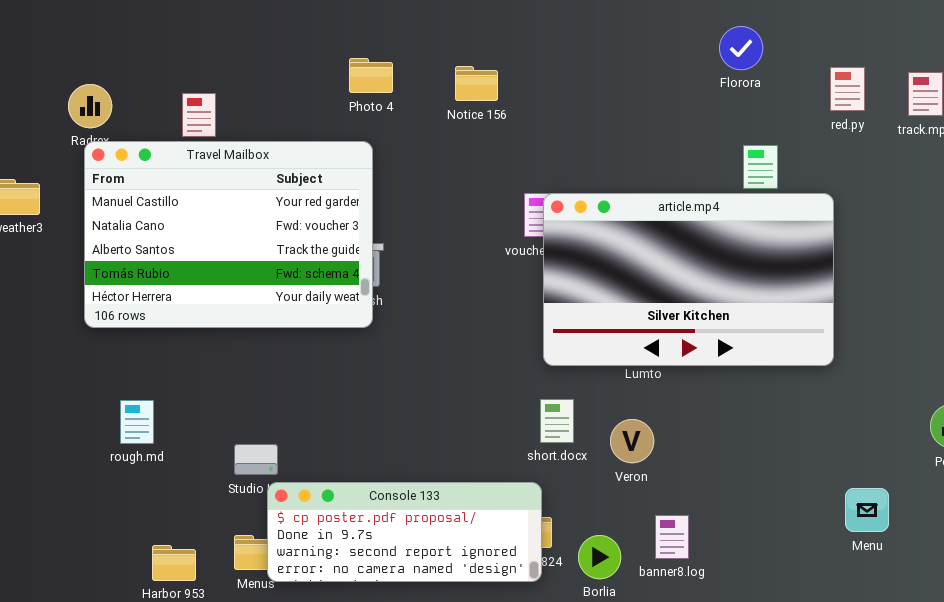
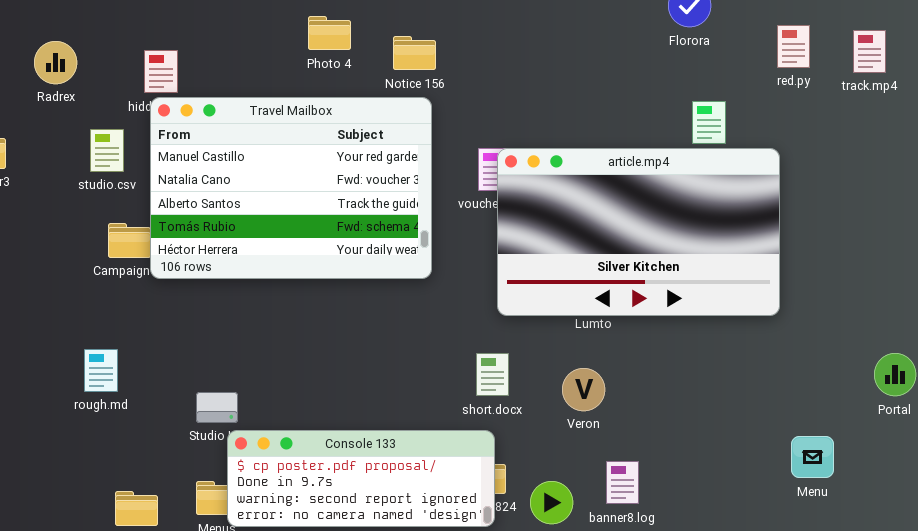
Notice 156: [455,66,498,101] -> [393,36,436,70], moved
Travel Mailbox: [84,141,373,328] -> [150,97,432,279], moved
short.docx: [540,399,574,443] -> [476,353,509,396], moved

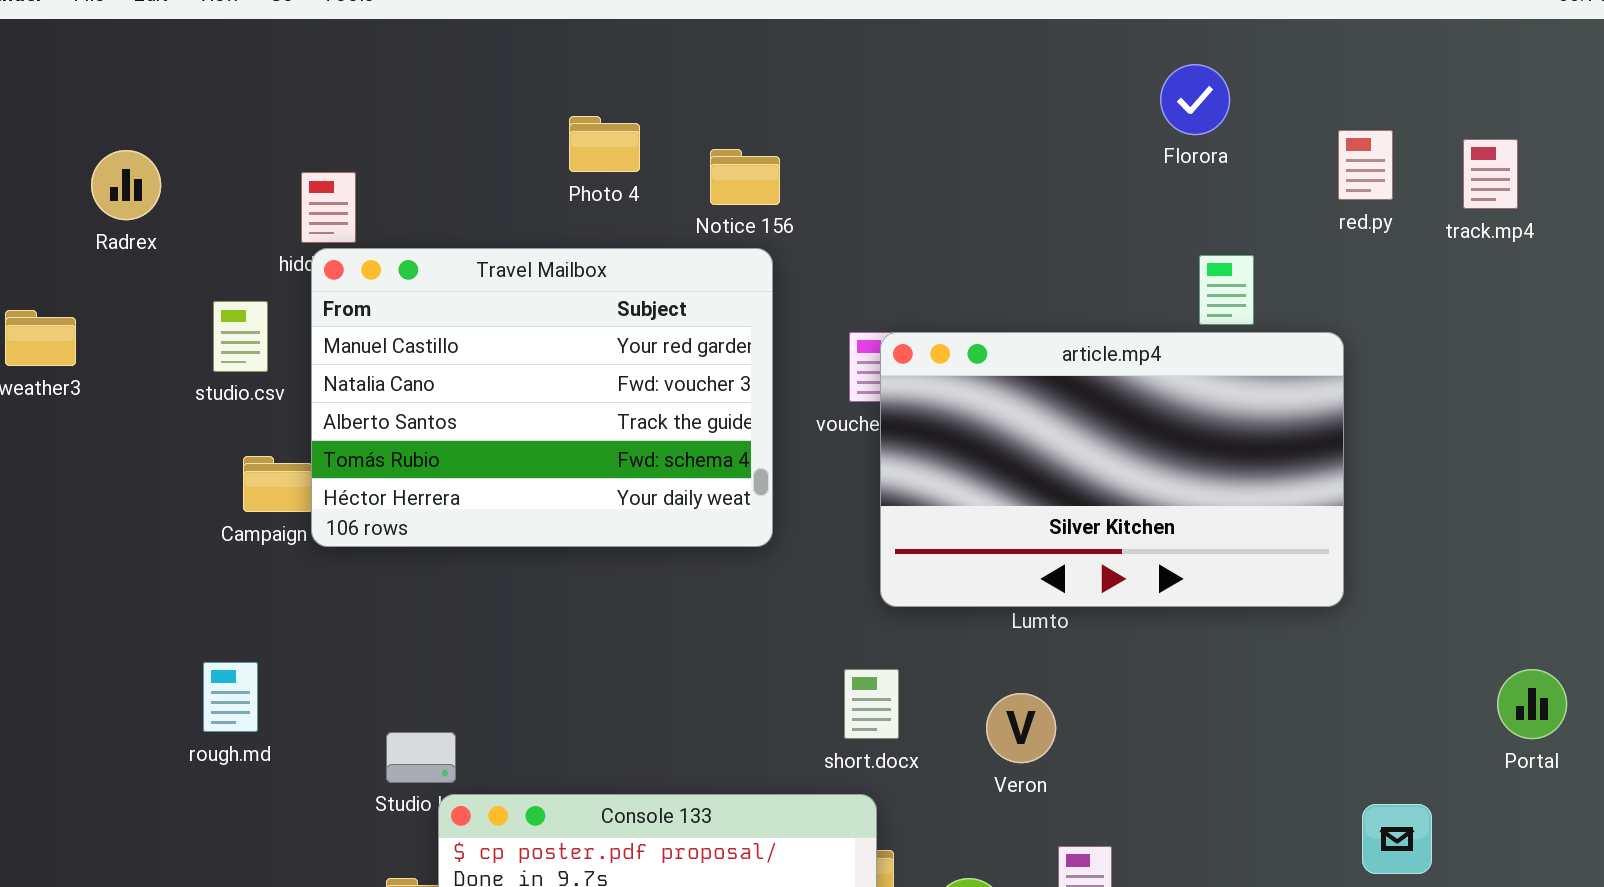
Radrex: [34,41,77,84] -> [91,150,161,220], moved

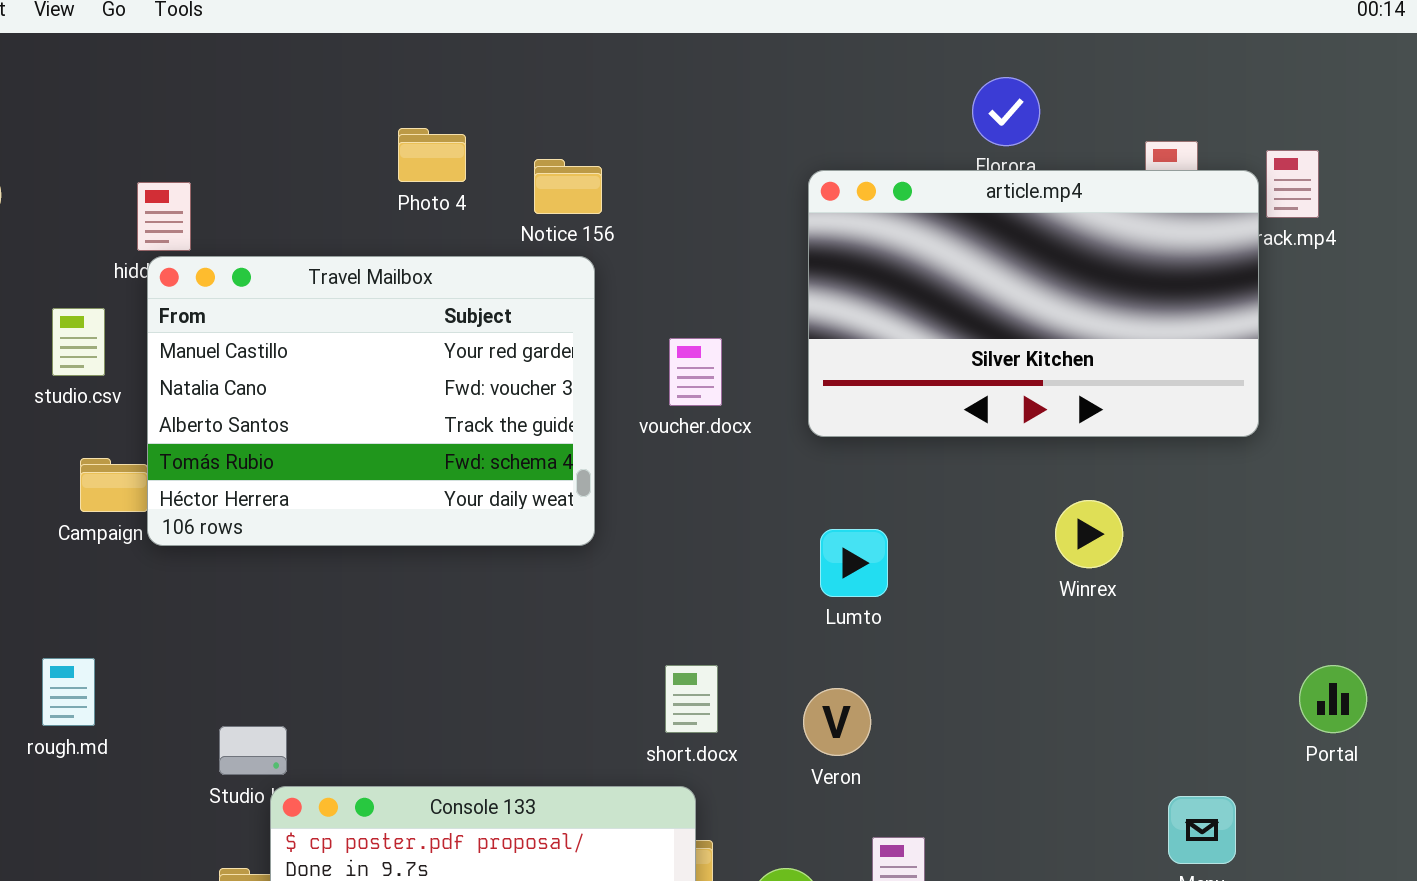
article.mp4: [880,332,1344,607] -> [808,170,1259,437], moved

